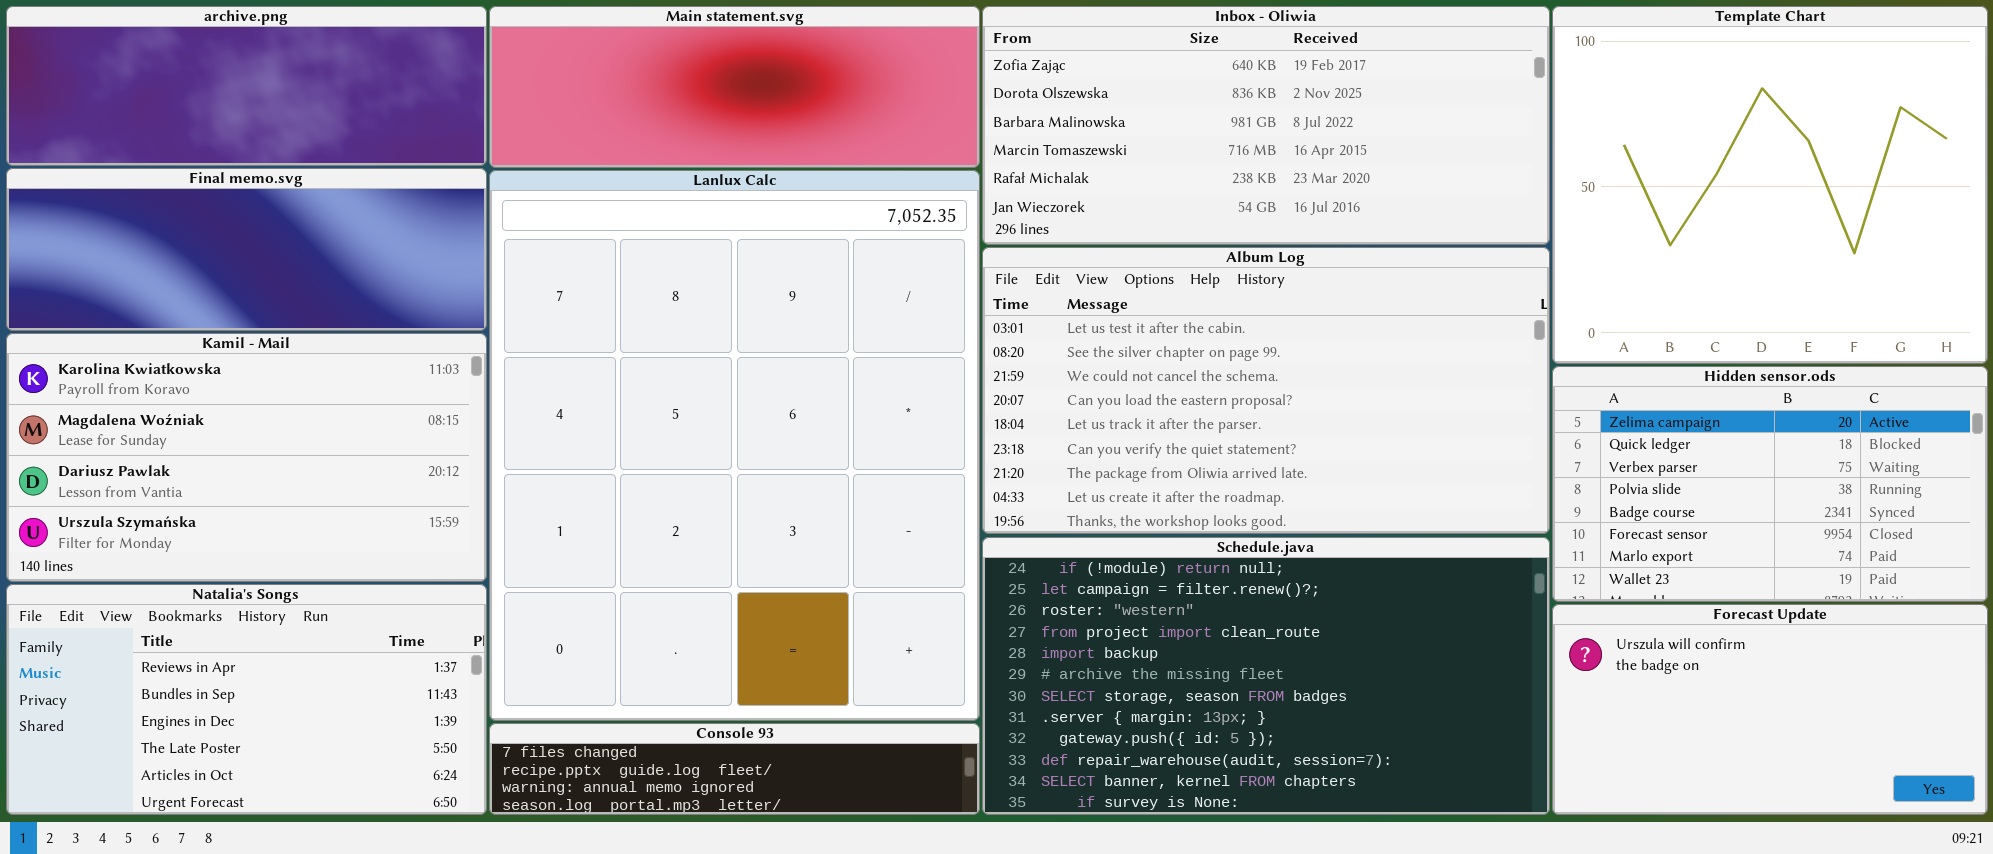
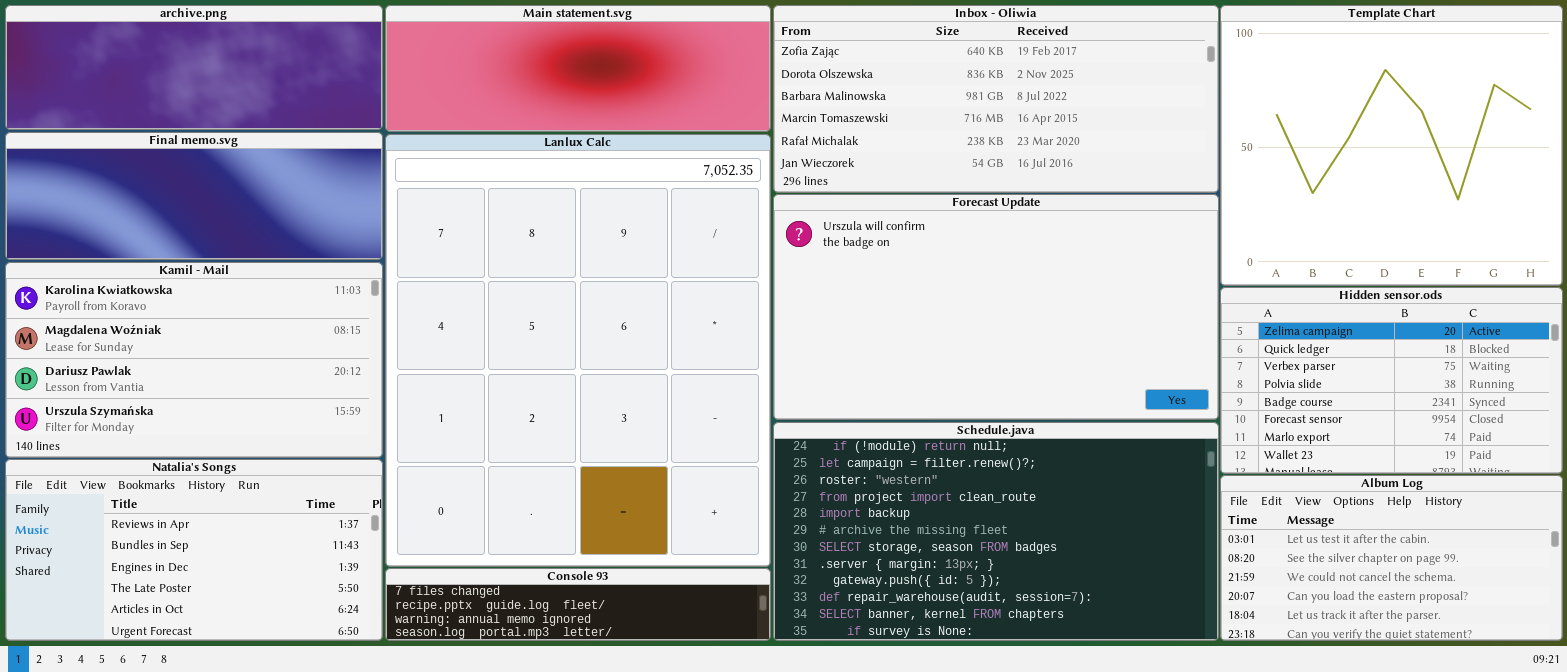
Album Log: [982,247,1550,534] -> [1220,475,1563,641], moved, resized
Forecast Update: [1552,604,1988,815] -> [773,194,1219,420], moved, resized

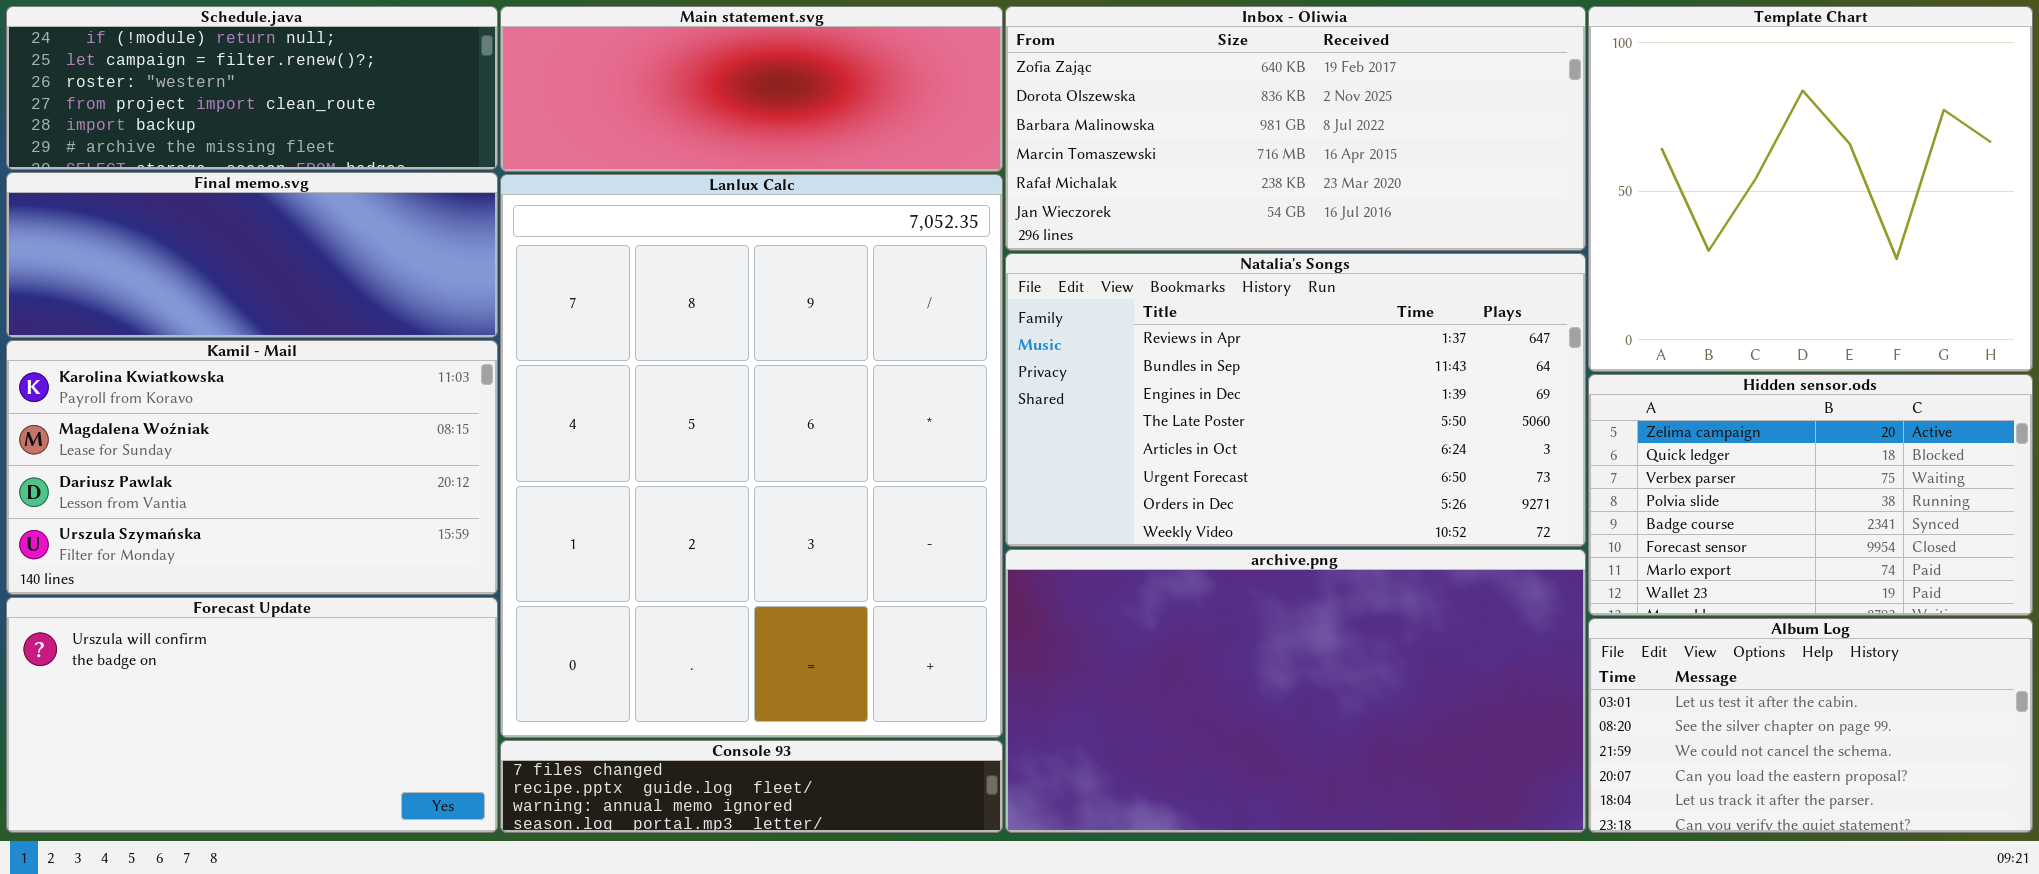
archive.png: [5,5,383,130] -> [1005,549,1586,833], moved, resized
Forecast Update: [773,194,1219,420] -> [6,597,498,833], moved, resized
Schedule.java: [773,422,1219,641] -> [6,6,498,170], moved, resized
Natalia's Songs: [5,459,383,641] -> [1005,253,1586,547], moved, resized

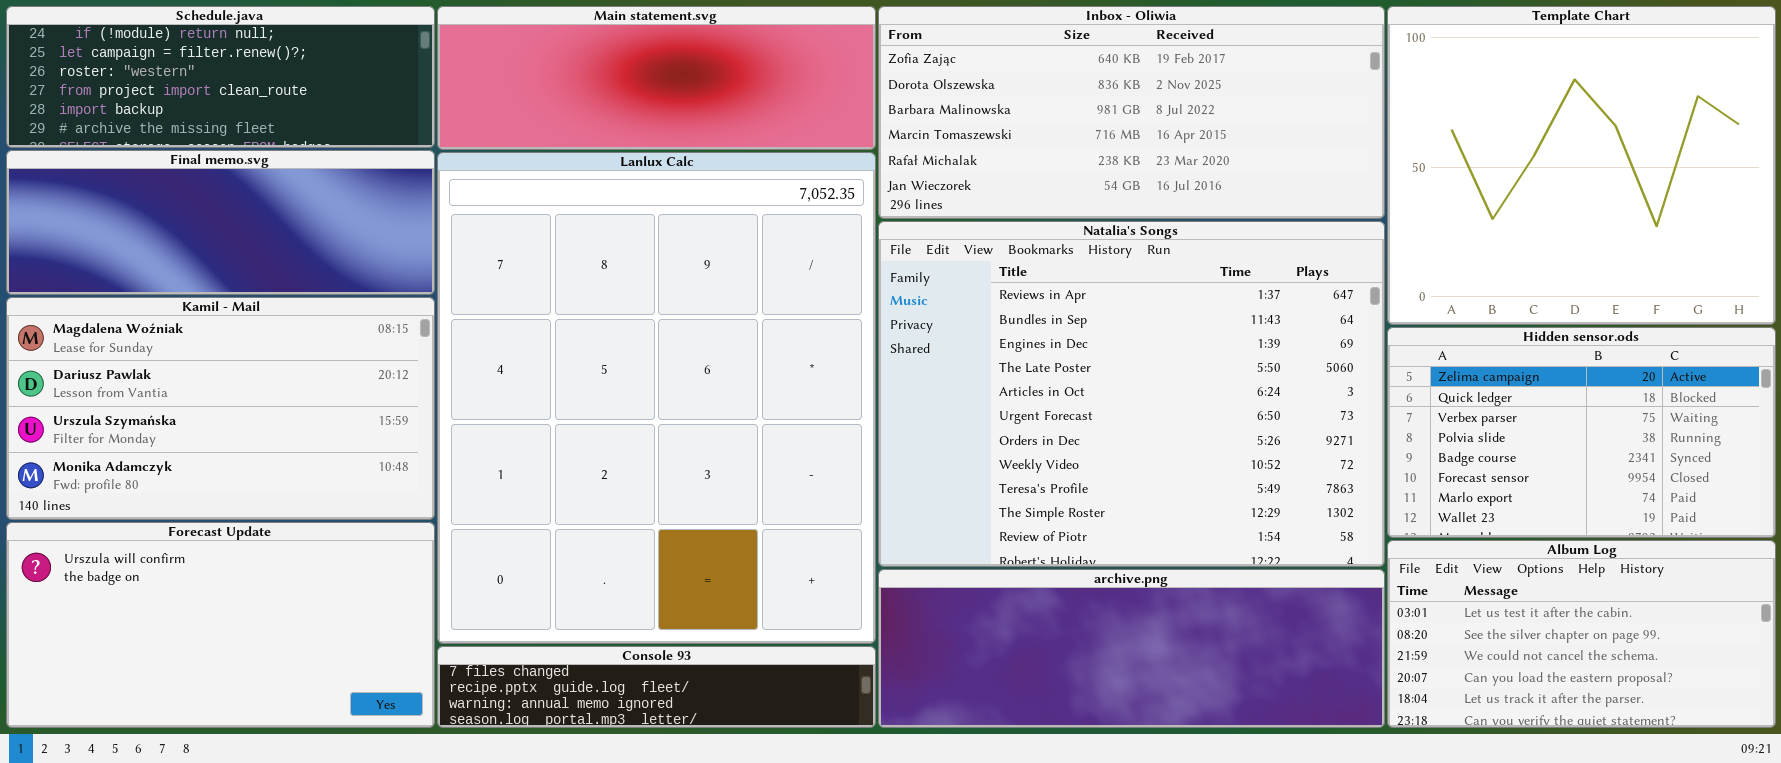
Natalia's Songs: [1005,253,1586,547] -> [878,221,1385,567], resized
Kamil - Mail: [6,340,498,595] -> [6,297,435,520], scrolled down 1 row
archive.png: [1005,549,1586,833] -> [878,569,1385,728], resized

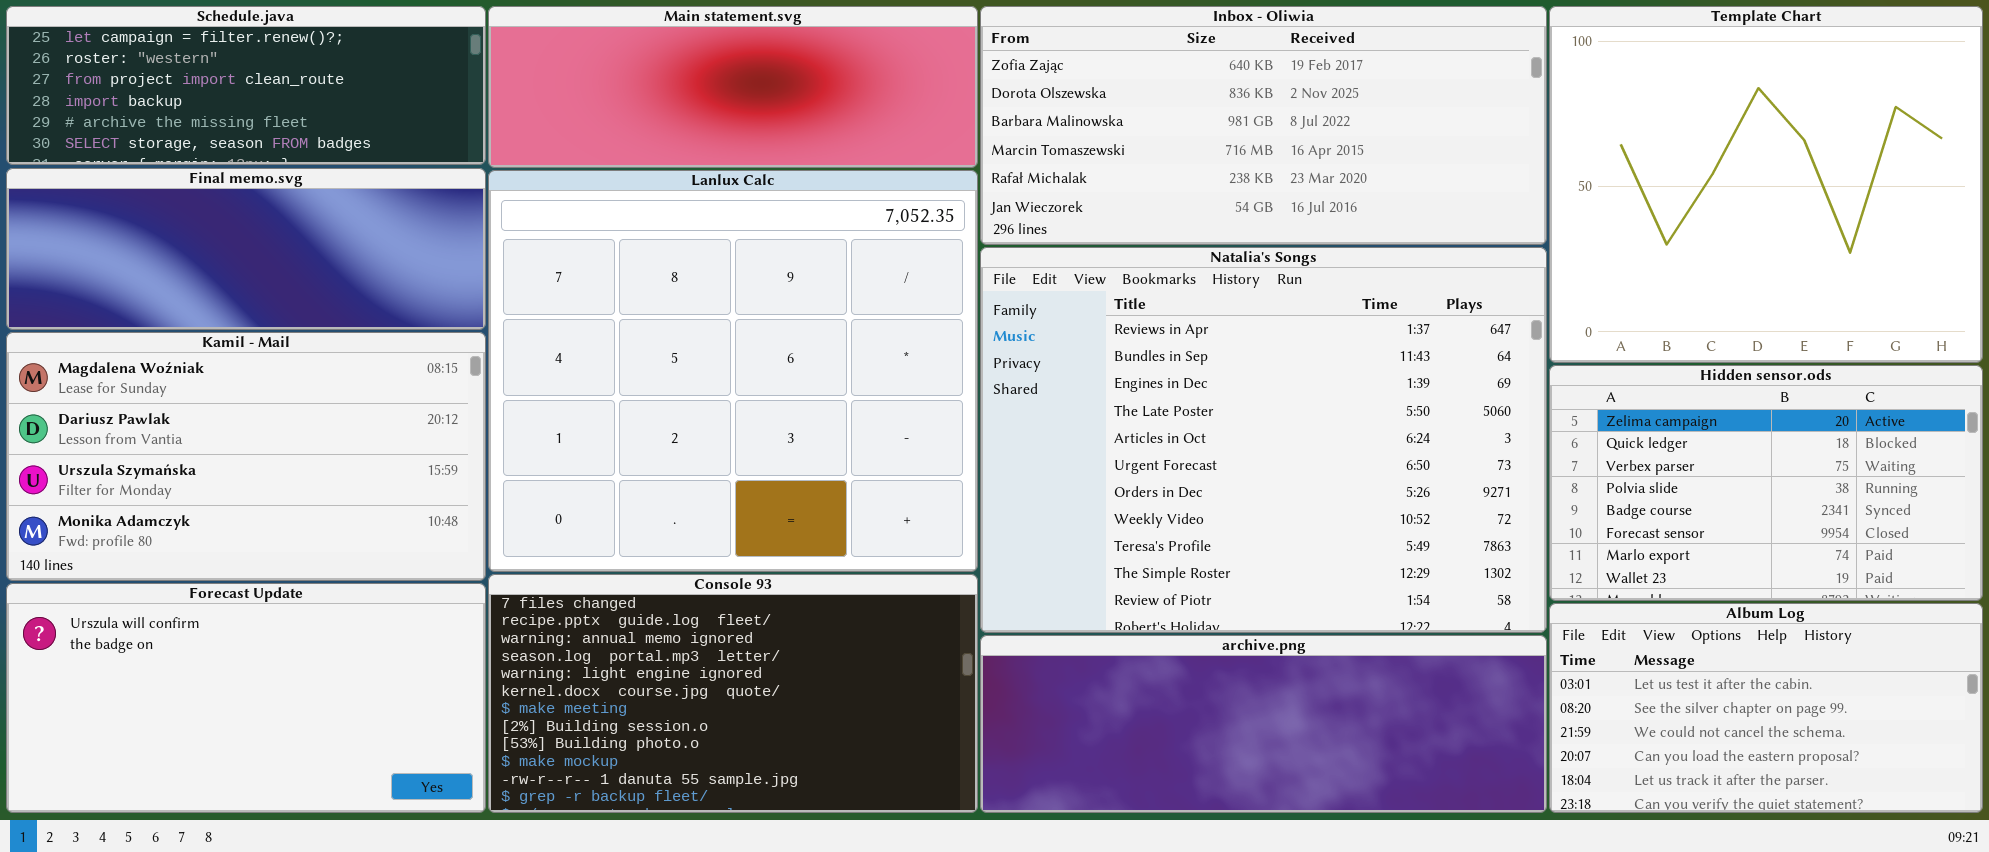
Schedule.java: [6,6,435,148] -> [6,6,486,165], scrolled down 1 row
Lanlux Calc: [437,152,876,644] -> [488,170,978,572], resized
Console 93: [437,646,876,728] -> [488,574,978,813], resized

